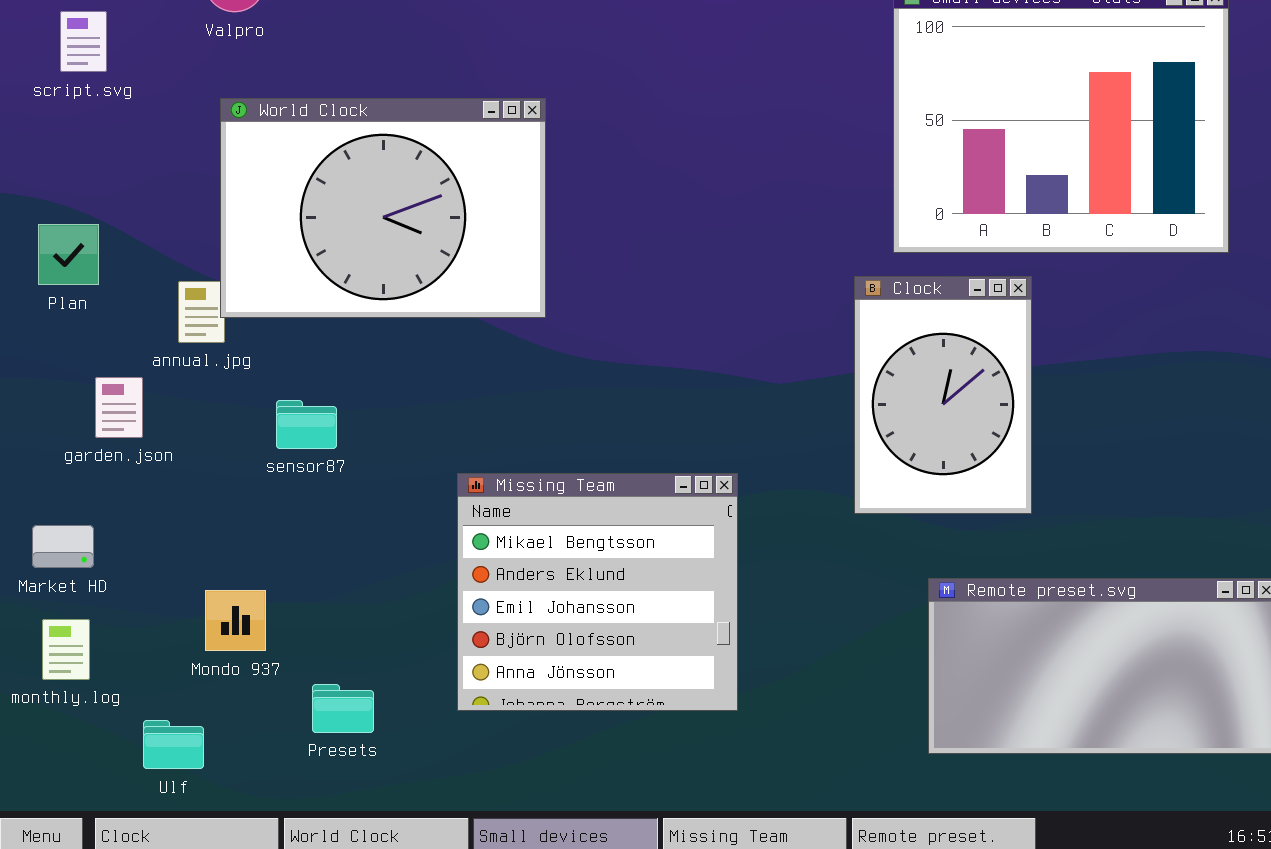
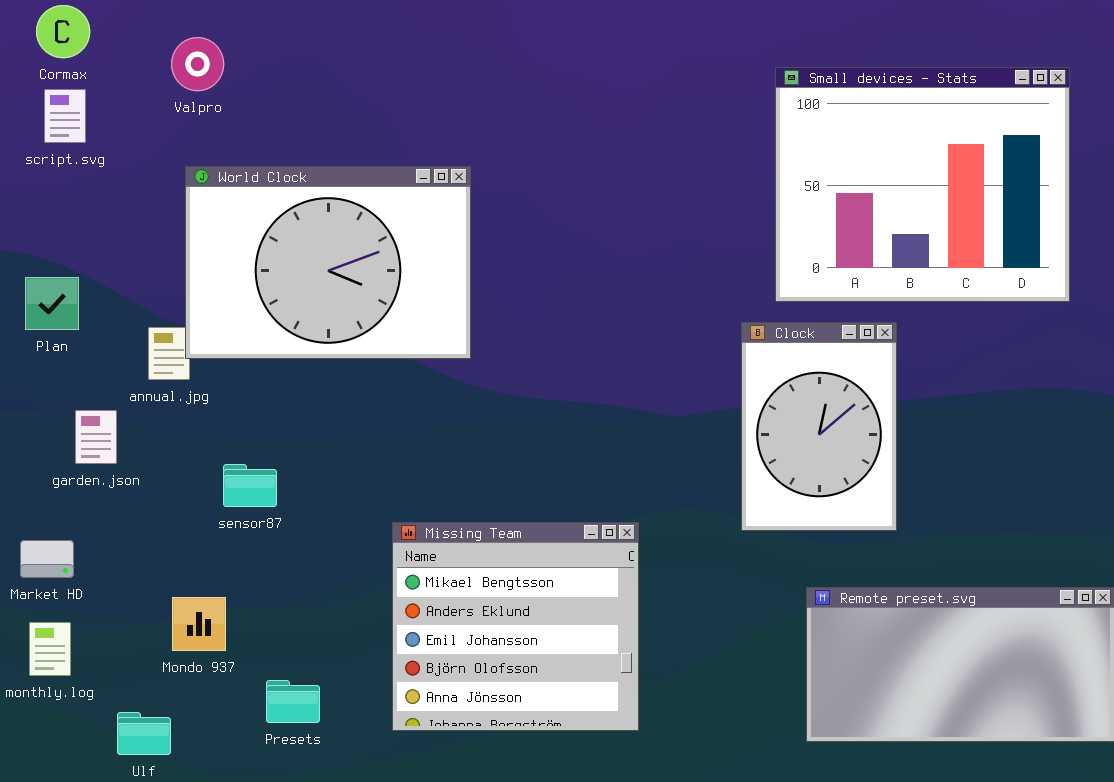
sensor87: [276,400,337,449] -> [223,464,277,507], moved
Missing Team: [457,473,738,711] -> [392,522,639,731], moved

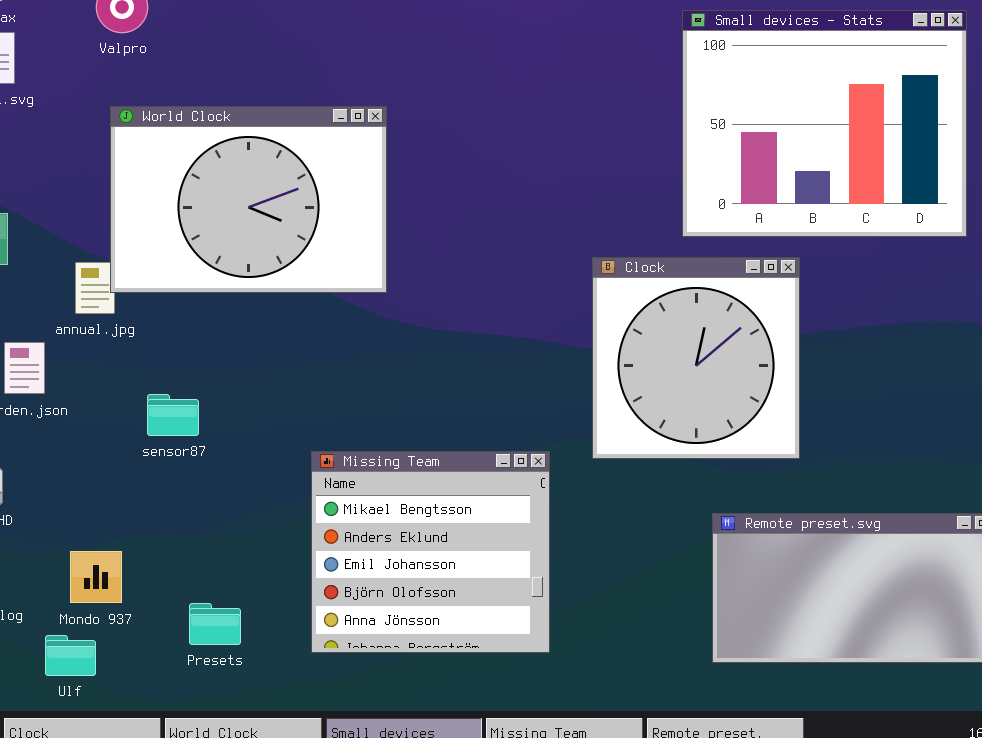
Clock: [741,322,897,531] -> [592,257,800,459], resized
Mondo 937: [172,597,226,651] -> [70,551,122,603], moved

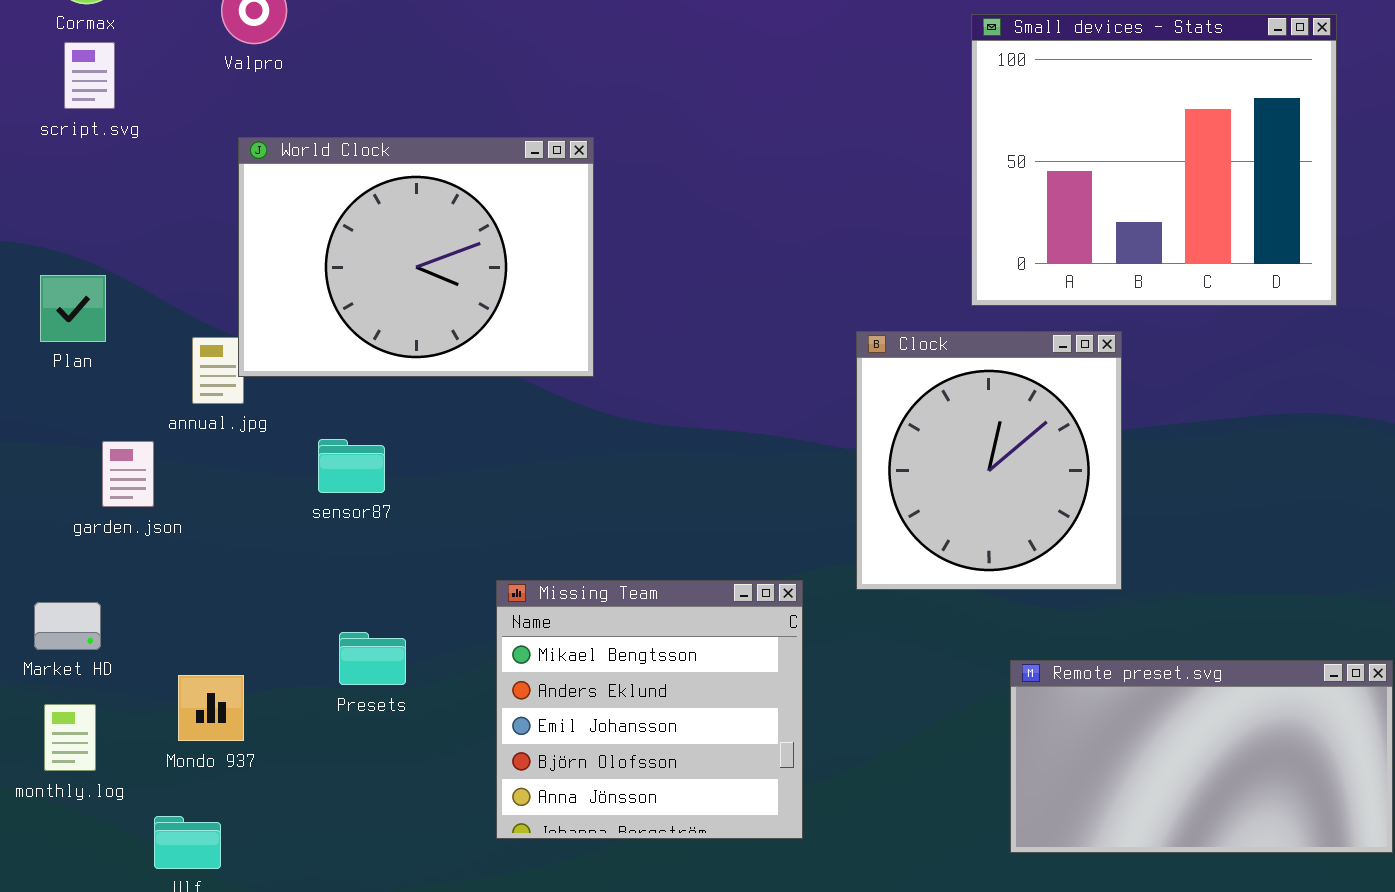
sensor87: [147,394,199,436] -> [318,439,385,493], moved
Mondo 937: [70,551,122,603] -> [178,675,244,741], moved
Presets: [189,603,241,645] -> [339,632,406,685], moved

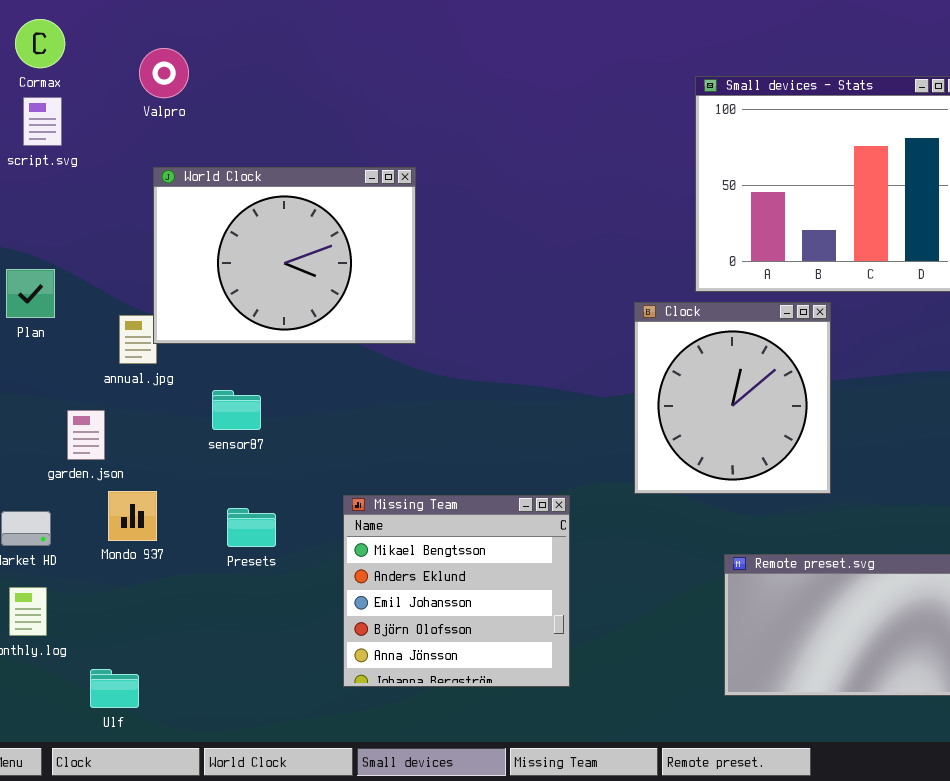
Clock: [856,331,1122,590] -> [634,302,831,494], moved
garden.json: [102,441,154,507] -> [67,410,105,460], moved
Presets: [339,632,406,685] -> [227,508,276,547], moved
Mondo 937: [178,675,244,741] -> [108,491,157,541], moved

